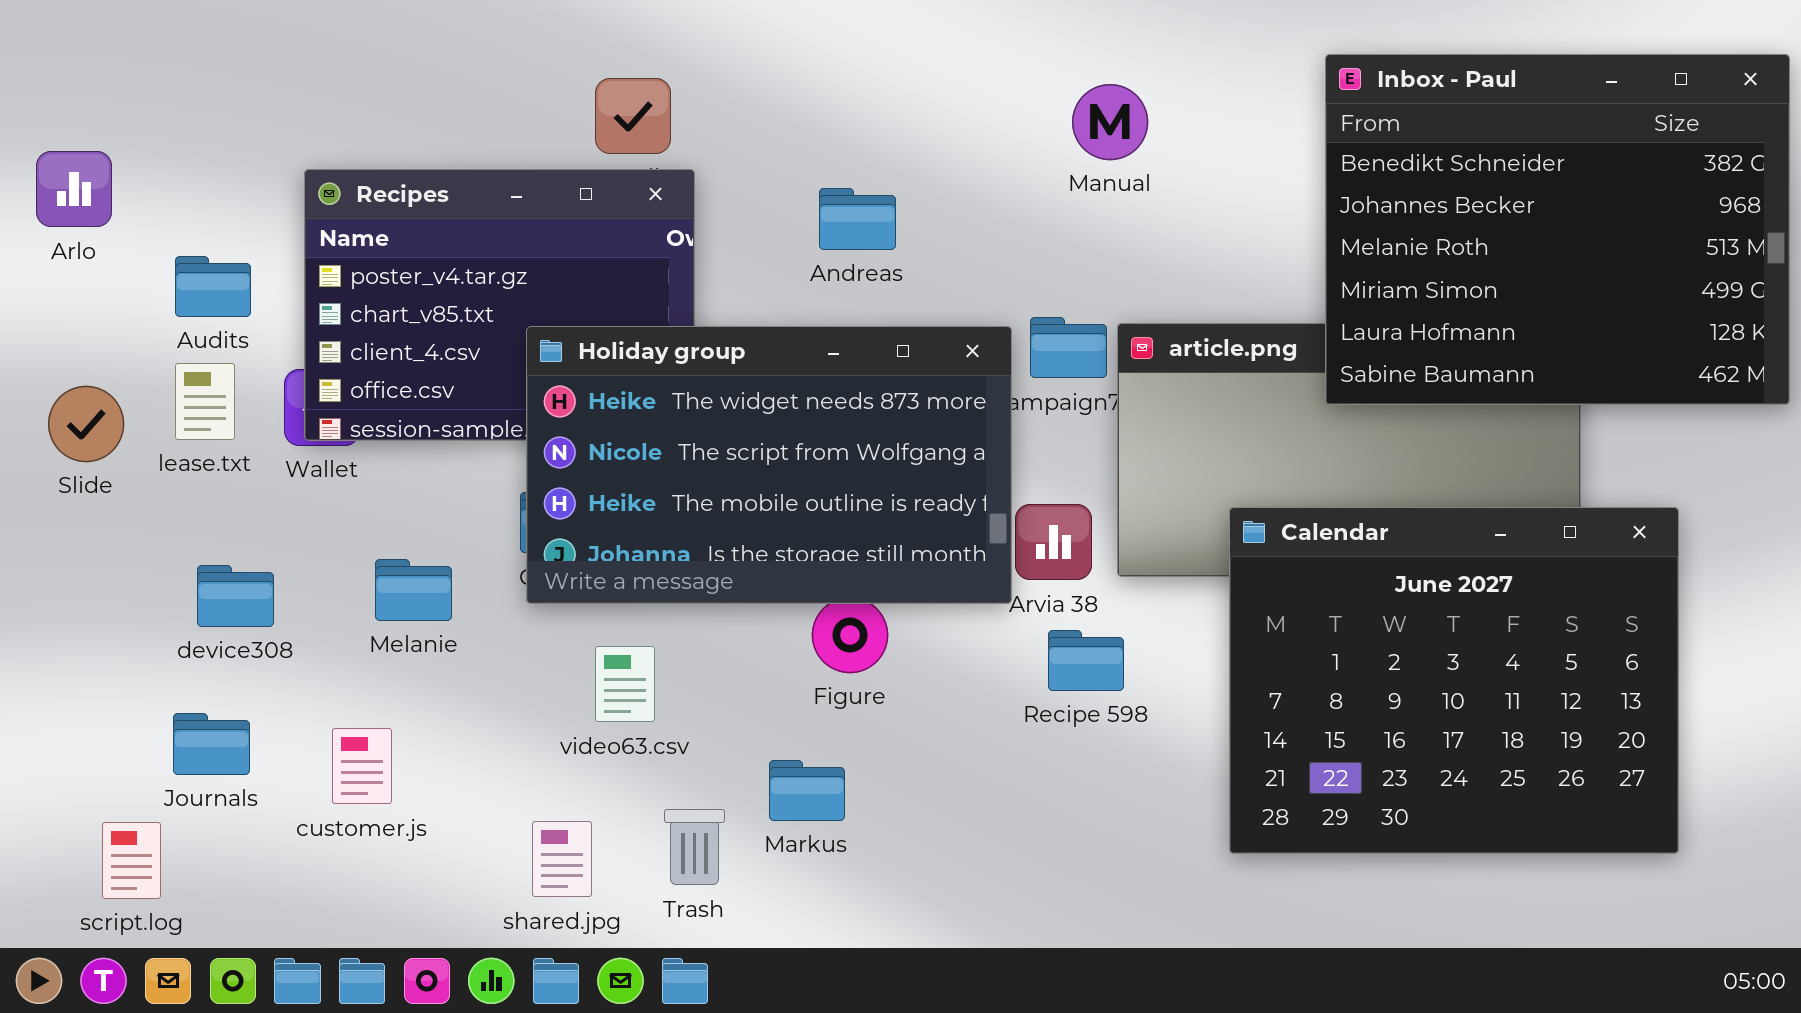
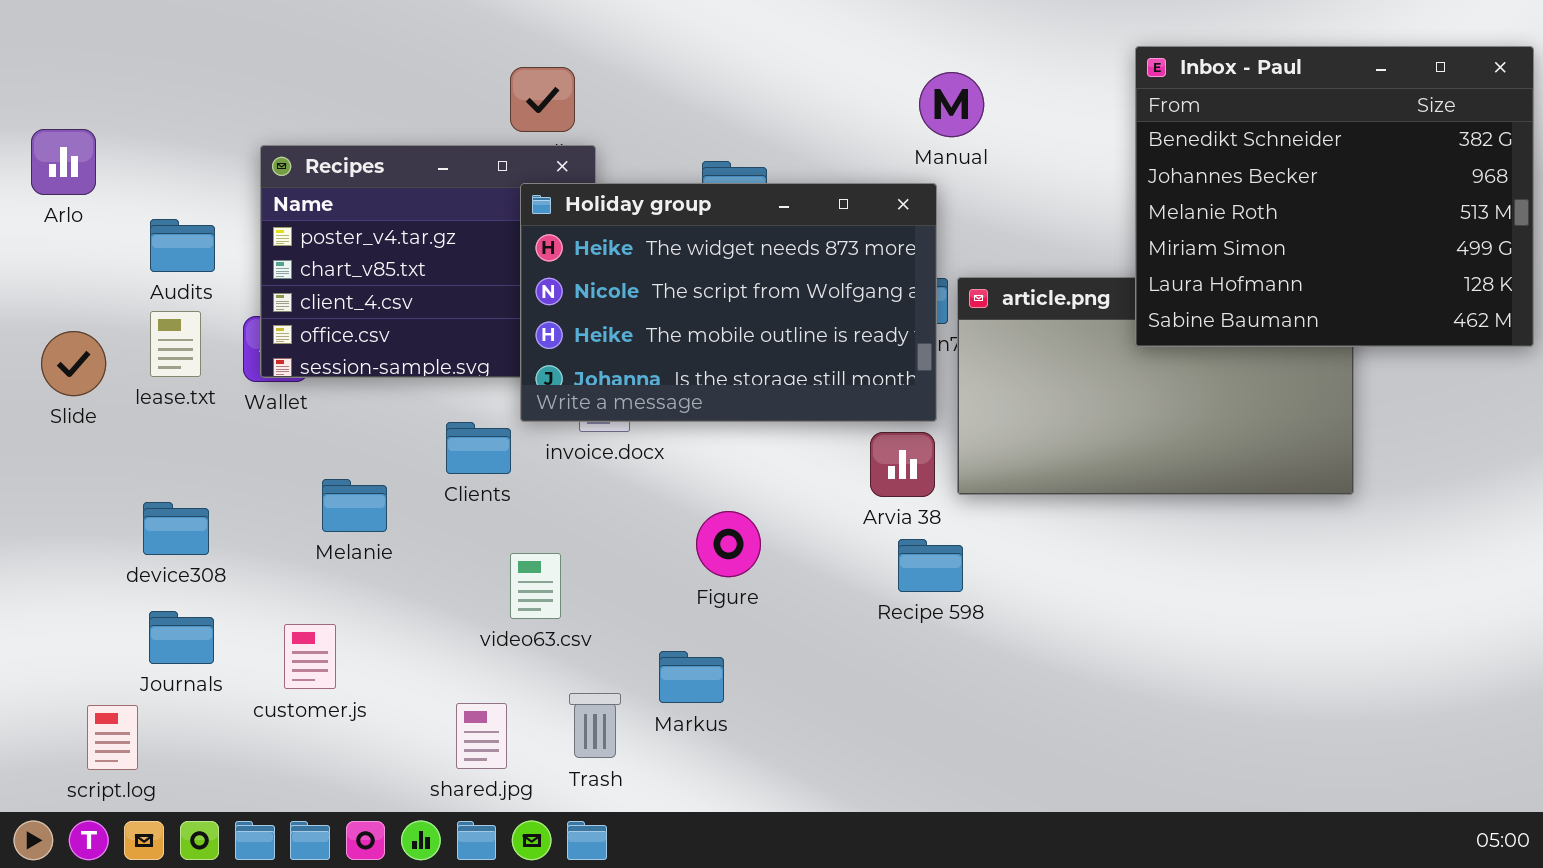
Holiday group: [526,326,1012,604] -> [520,183,937,422], moved
Calendar: [1229,507,1679,854] -> none, closed
device308: [197,565,274,627] -> [143,502,209,555], moved

